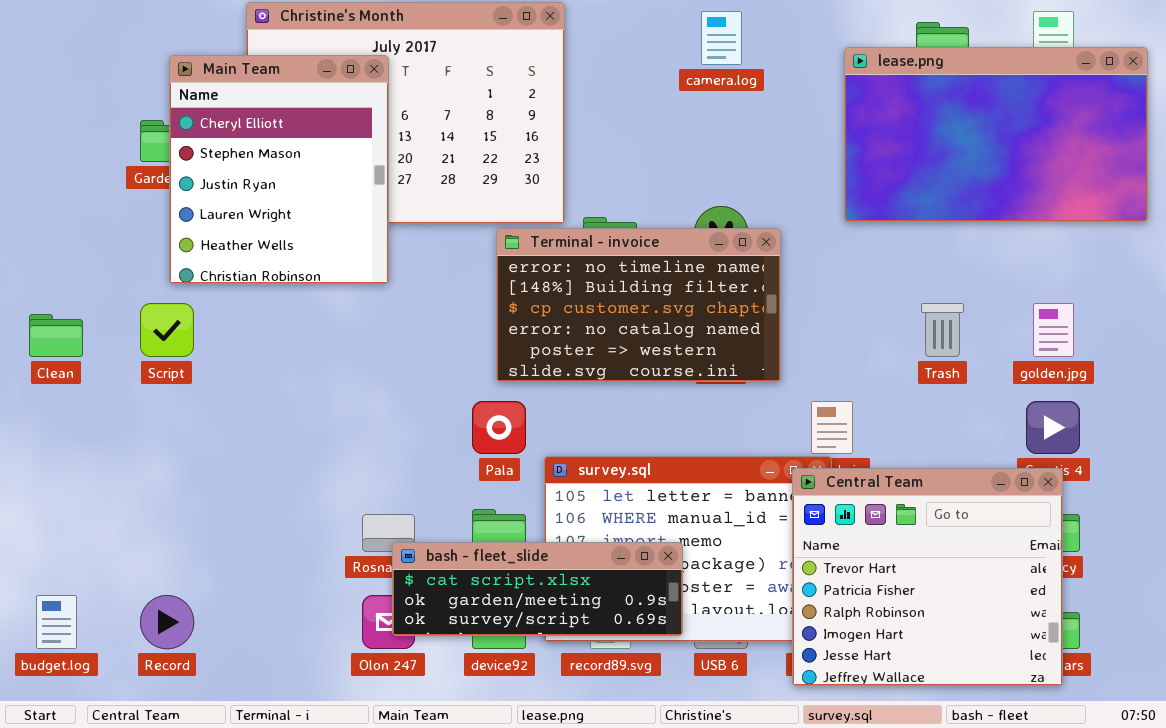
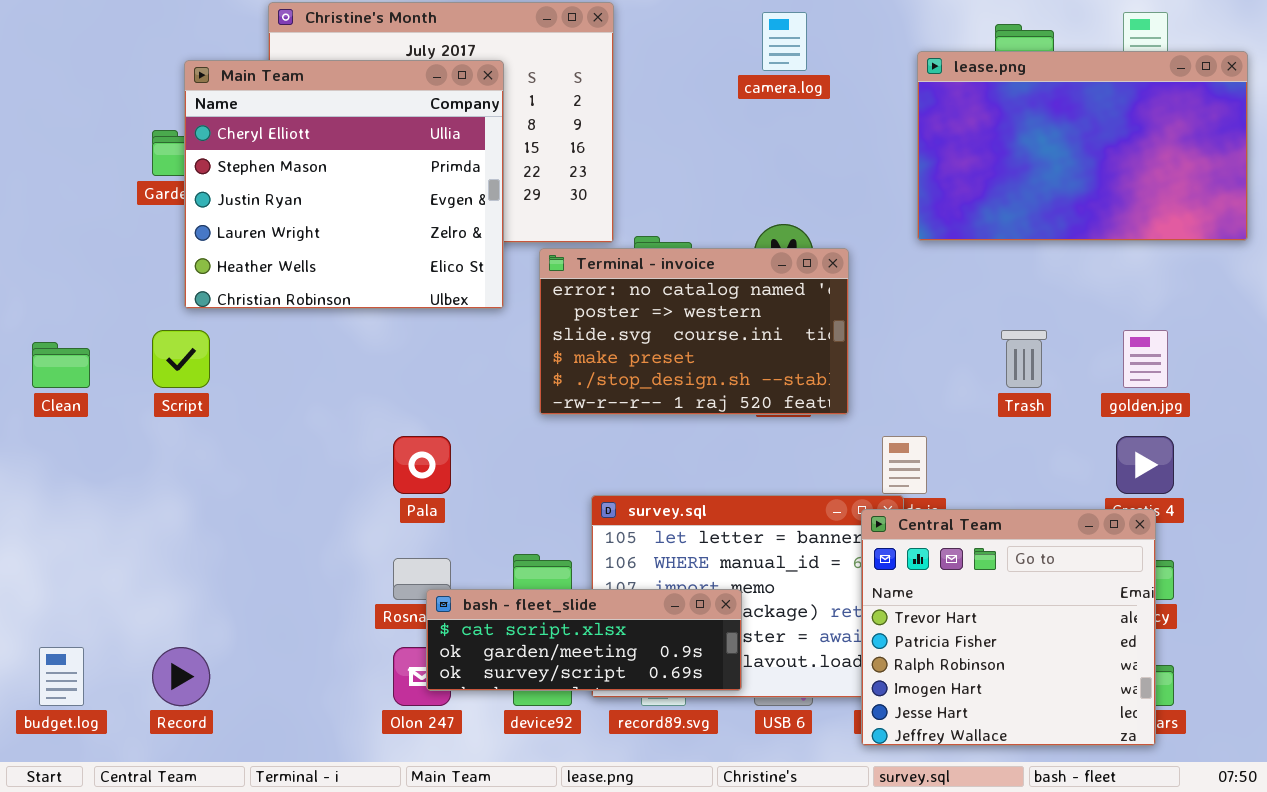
Main Team: [169,55,389,284] -> [184,60,504,309], resized
Terminal - invoice: [496,228,781,382] -> [539,248,849,415], scrolled down 3 rows
Pala: [472,401,526,454] -> [393,436,451,494], moved

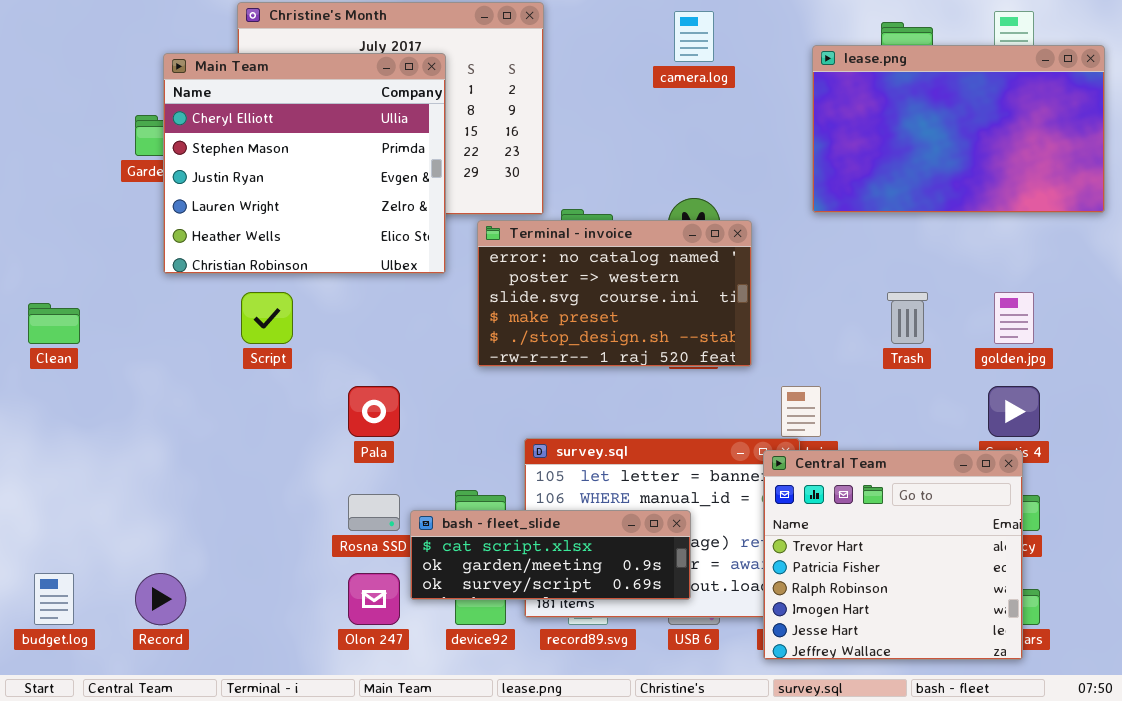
Script: [152,330,210,388] -> [241,292,293,344], moved
bash - fleet_slide: [426,589,742,691] -> [410,510,691,600], moved

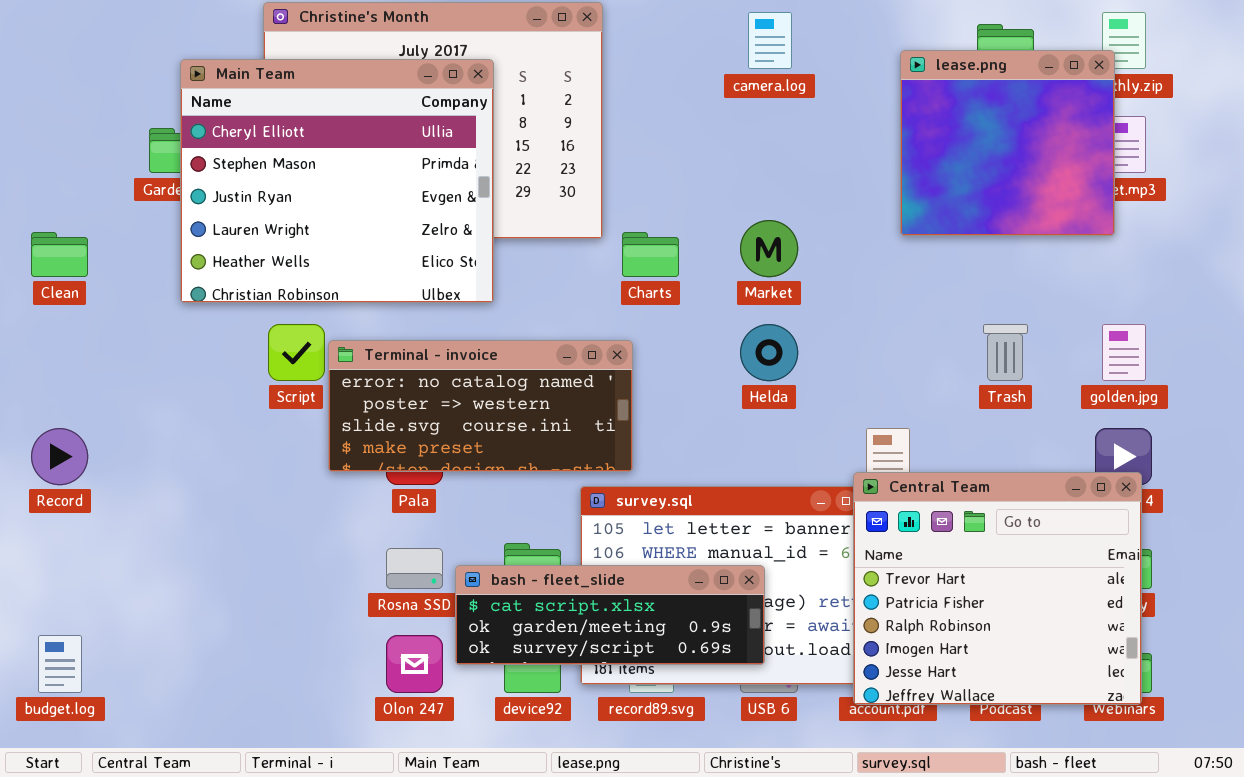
lease.png: [812,45,1105,213] -> [900,50,1115,236], resized
Terminal - invoice: [477,220,752,367] -> [328,340,633,472], moved, resized
Clean: [28,303,80,344] -> [31,232,88,277], moved
Central Team: [763,450,1023,660] -> [853,472,1142,705], moved
Record: [135,573,186,625] -> [31,428,88,485], moved

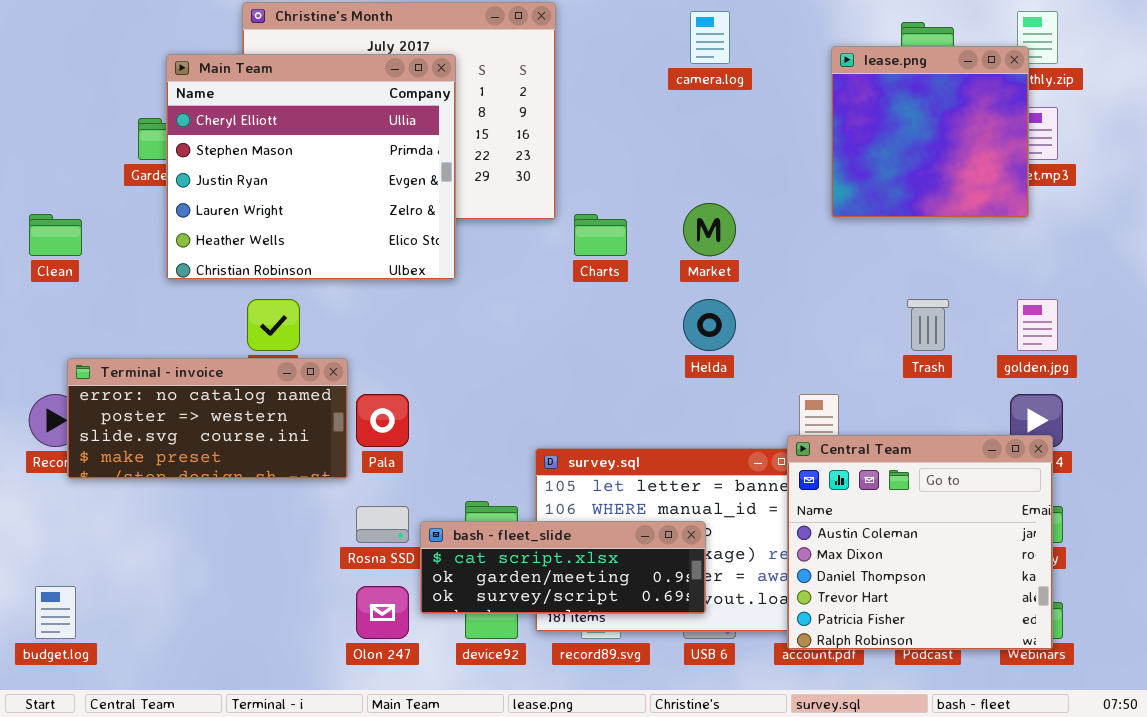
Terminal - invoice: [328,340,633,472] -> [67,358,348,479], moved
Central Team: [853,472,1142,705] -> [787,435,1053,650], scrolled up 3 rows

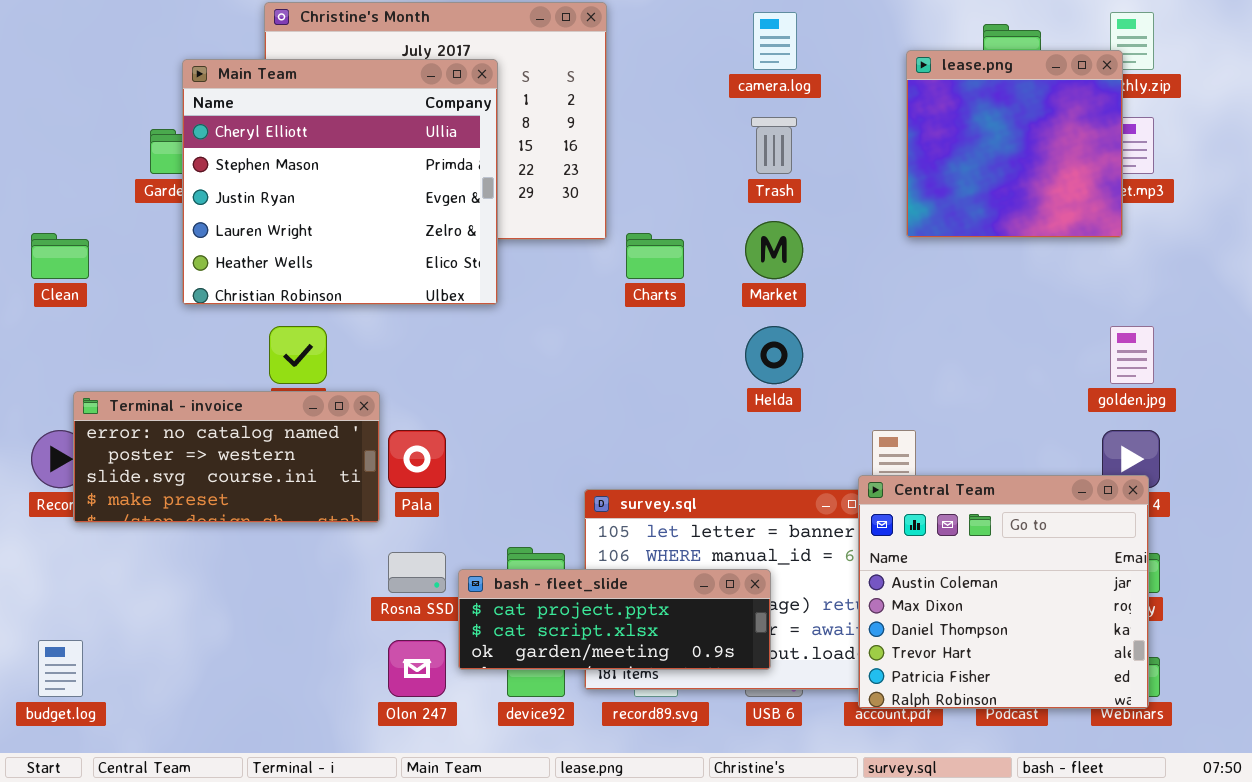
Trash: [907,299,949,351] -> [751,117,797,174], moved
bash - fleet_slide: [420,521,706,614] -> [458,569,771,670], scrolled up 1 row

